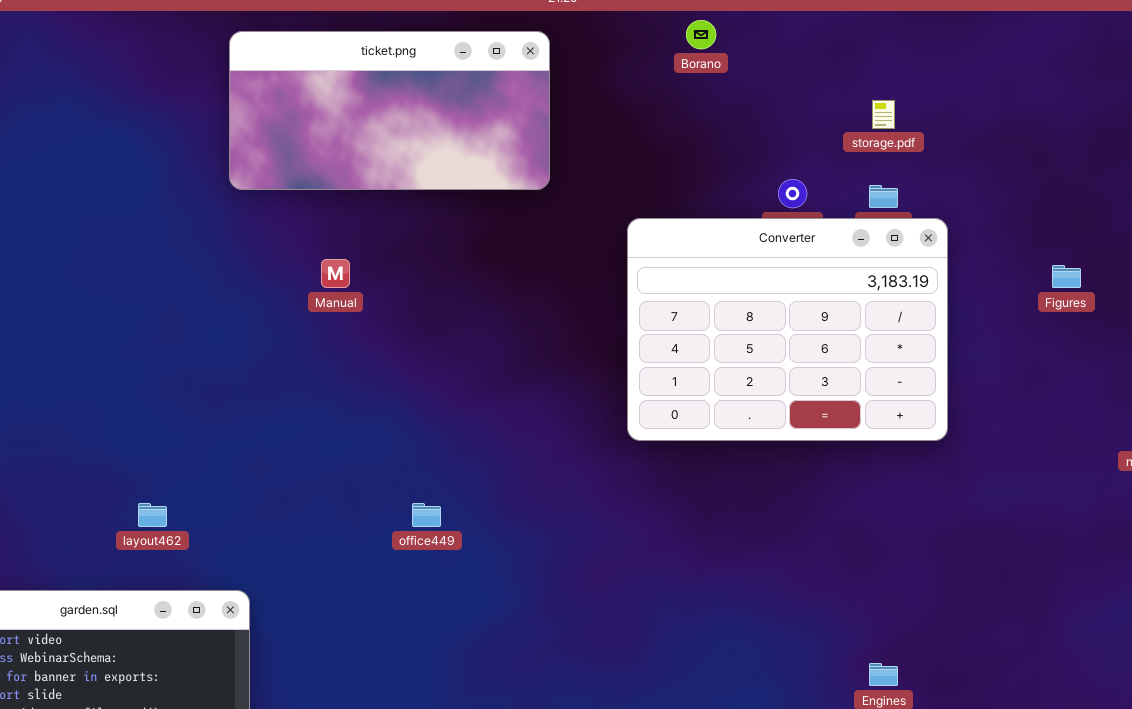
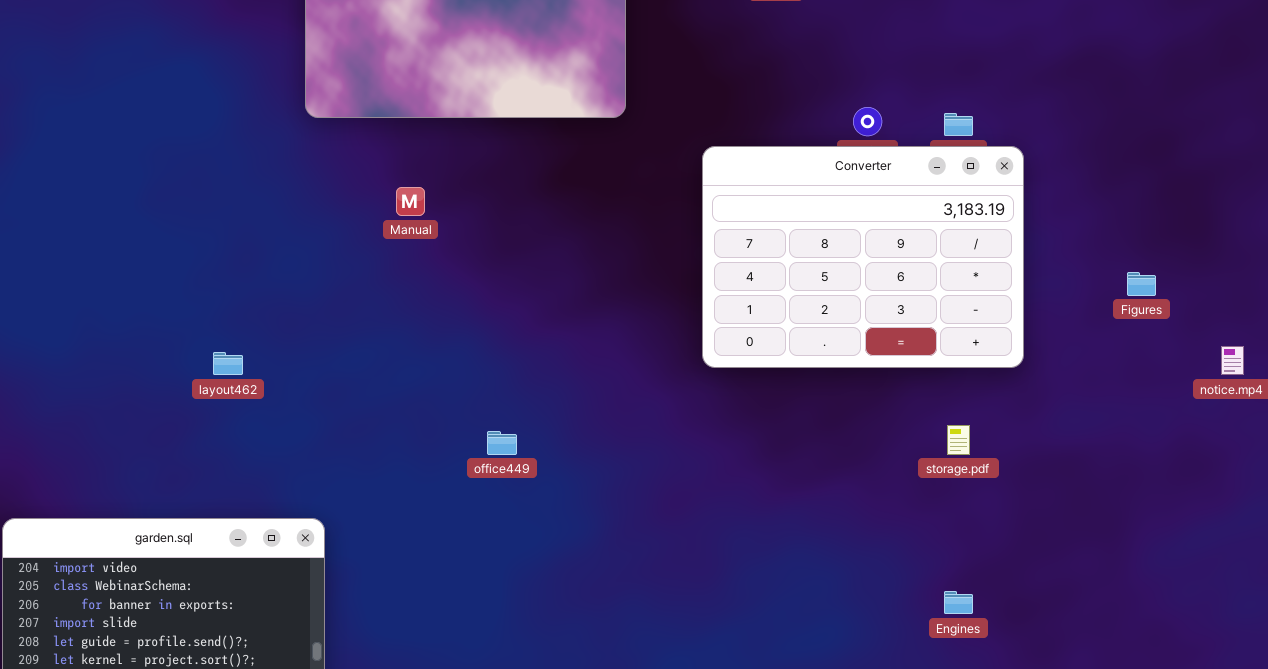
storage.pdf: [872,100,895,129] -> [947,425,970,455], moved
Figures: [1052,265,1081,288] -> [1127,272,1156,296], moved
layout462: [138,503,167,527] -> [213,352,243,375], moved

